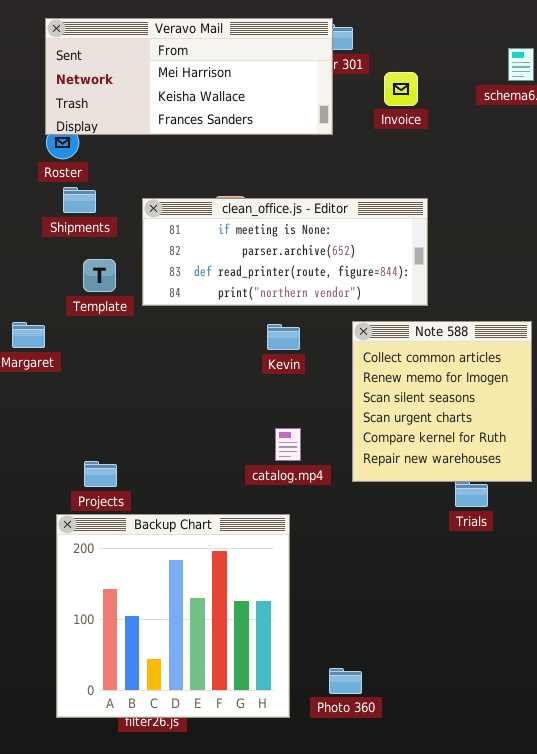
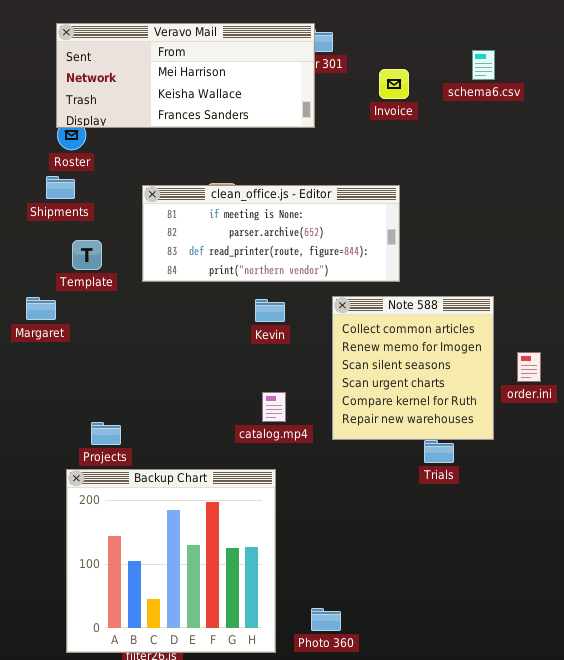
Invoice: [384,72,418,106] -> [379,69,409,99], moved
Shipments: [63,187,96,213] -> [46,176,75,199], moved
Template: [83,259,116,292] -> [72,240,102,270], moved

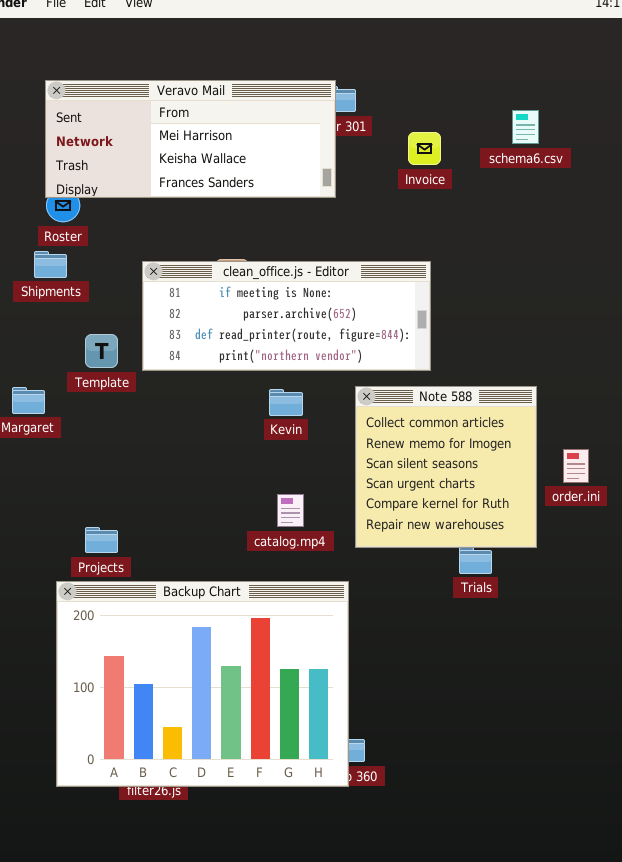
Template: [72,240,102,270] -> [85,334,118,368], moved
Backup Chart: [66,469,276,653] -> [56,581,349,787], resized

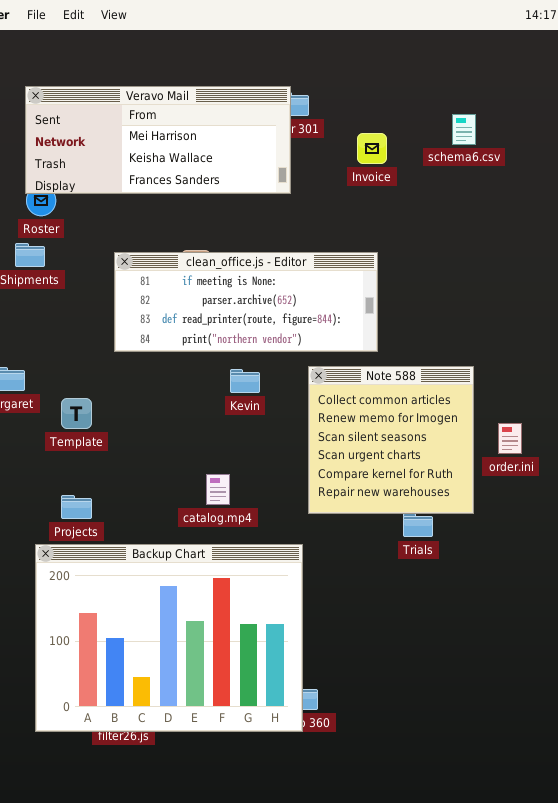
Template: [85,334,118,368] -> [61,398,92,429], moved
catalog.mp4: [277,494,304,527] -> [206,474,230,505], moved

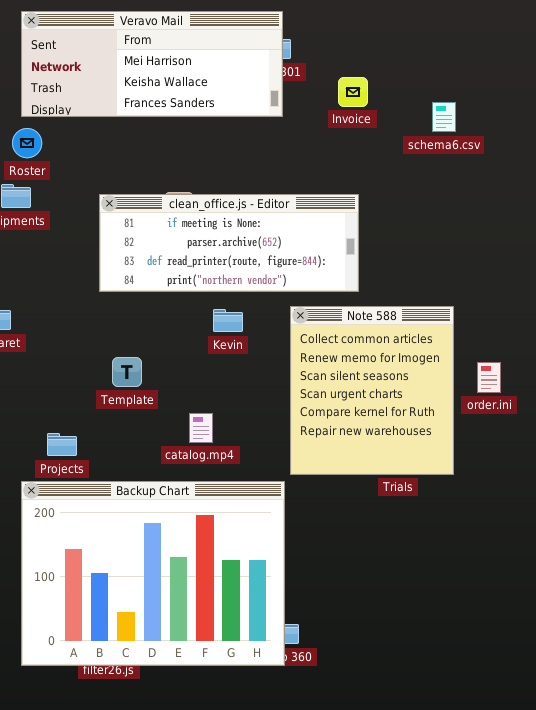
Veravo Mail: [25,86,291,194] -> [21,11,283,117], moved
schema6.csv: [452,114,476,145] -> [432,102,456,132], moved
Note 588: [308,366,474,514] -> [290,306,454,475], resized
Template: [61,398,92,429] -> [112,357,142,387], moved

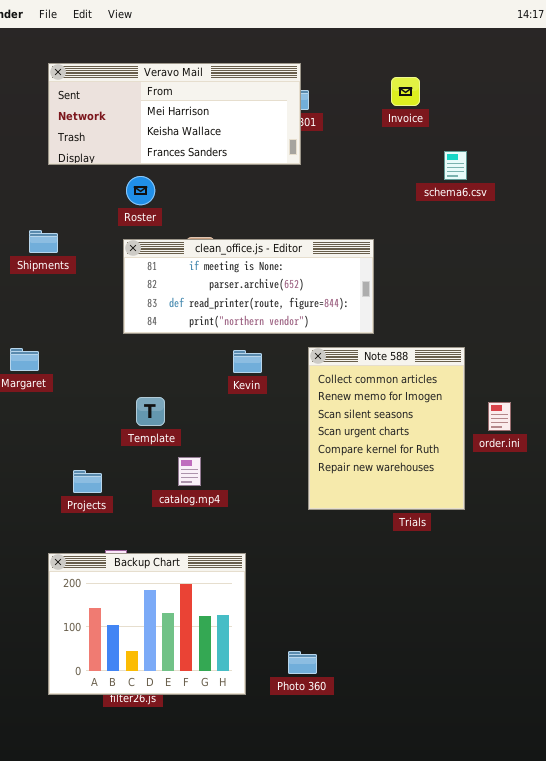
Invoice: [338,77,368,107] -> [391,77,420,106], moved
Roster: [12,128,42,158] -> [126,176,155,205], moved
catalog.mp4: [189,413,213,443] -> [178,457,201,486], moved
Backup Chart: [21,481,285,666] -> [48,553,246,695], resized

